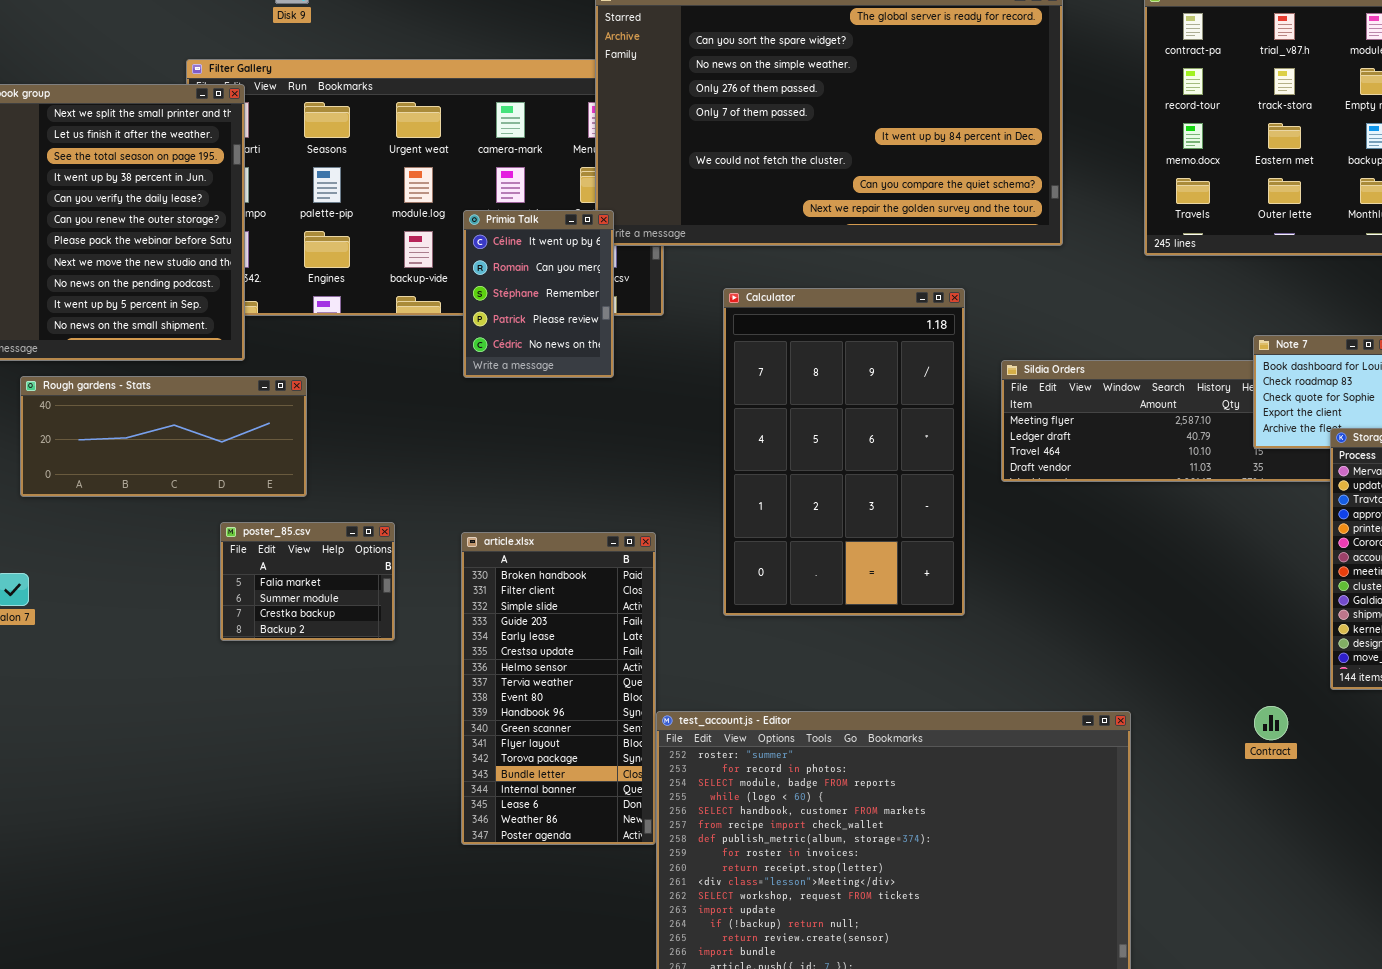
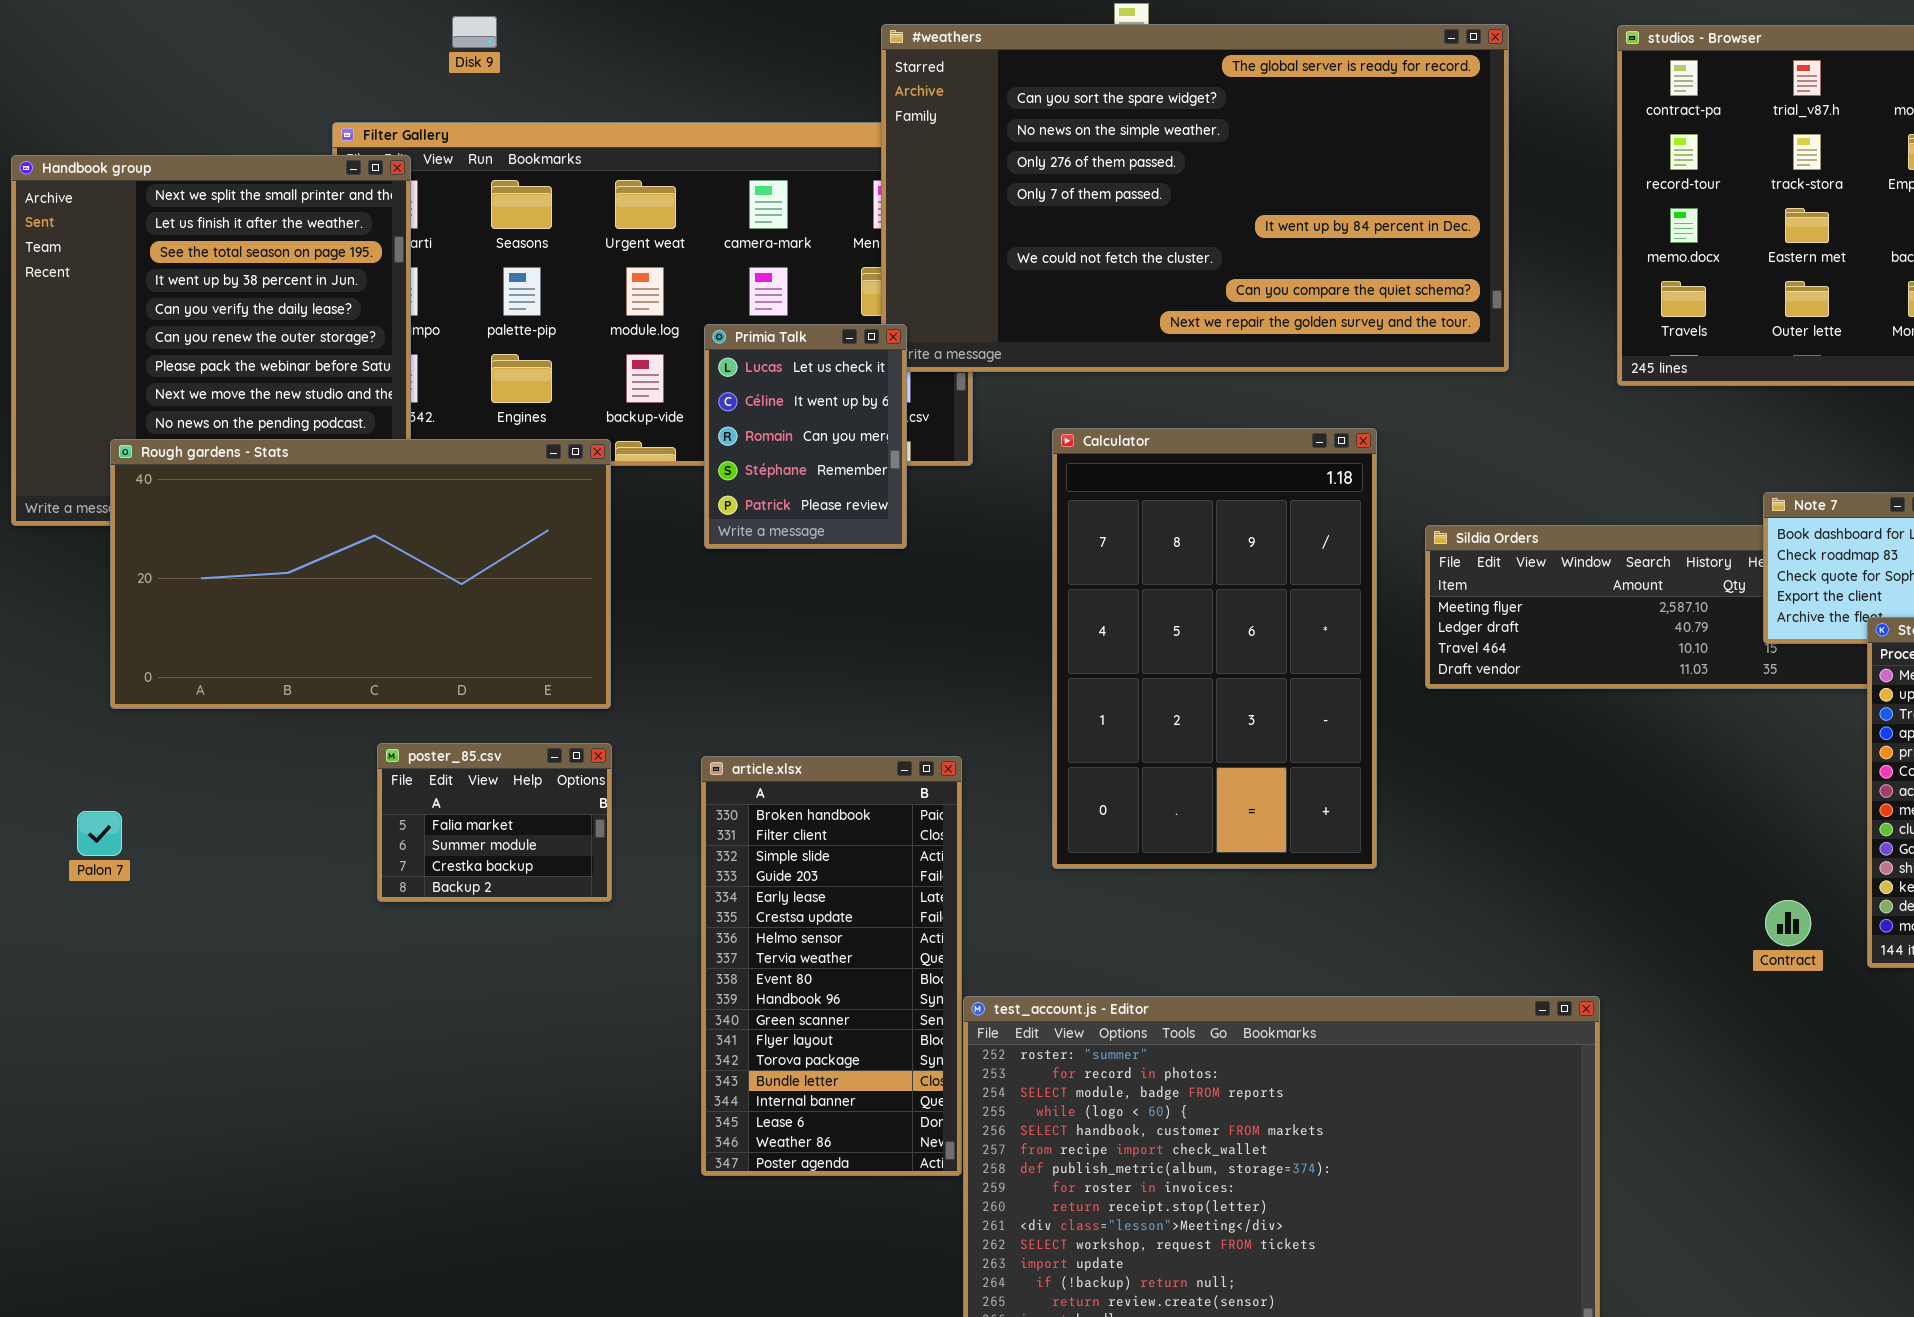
Primia Talk: [463,210,614,378] -> [704,324,907,549], scrolled up 1 row
Rough gardens - Stats: [20,376,307,497] -> [110,439,611,709], resized
Contract: [1254,706,1288,740] -> [1765,900,1811,946], moved

